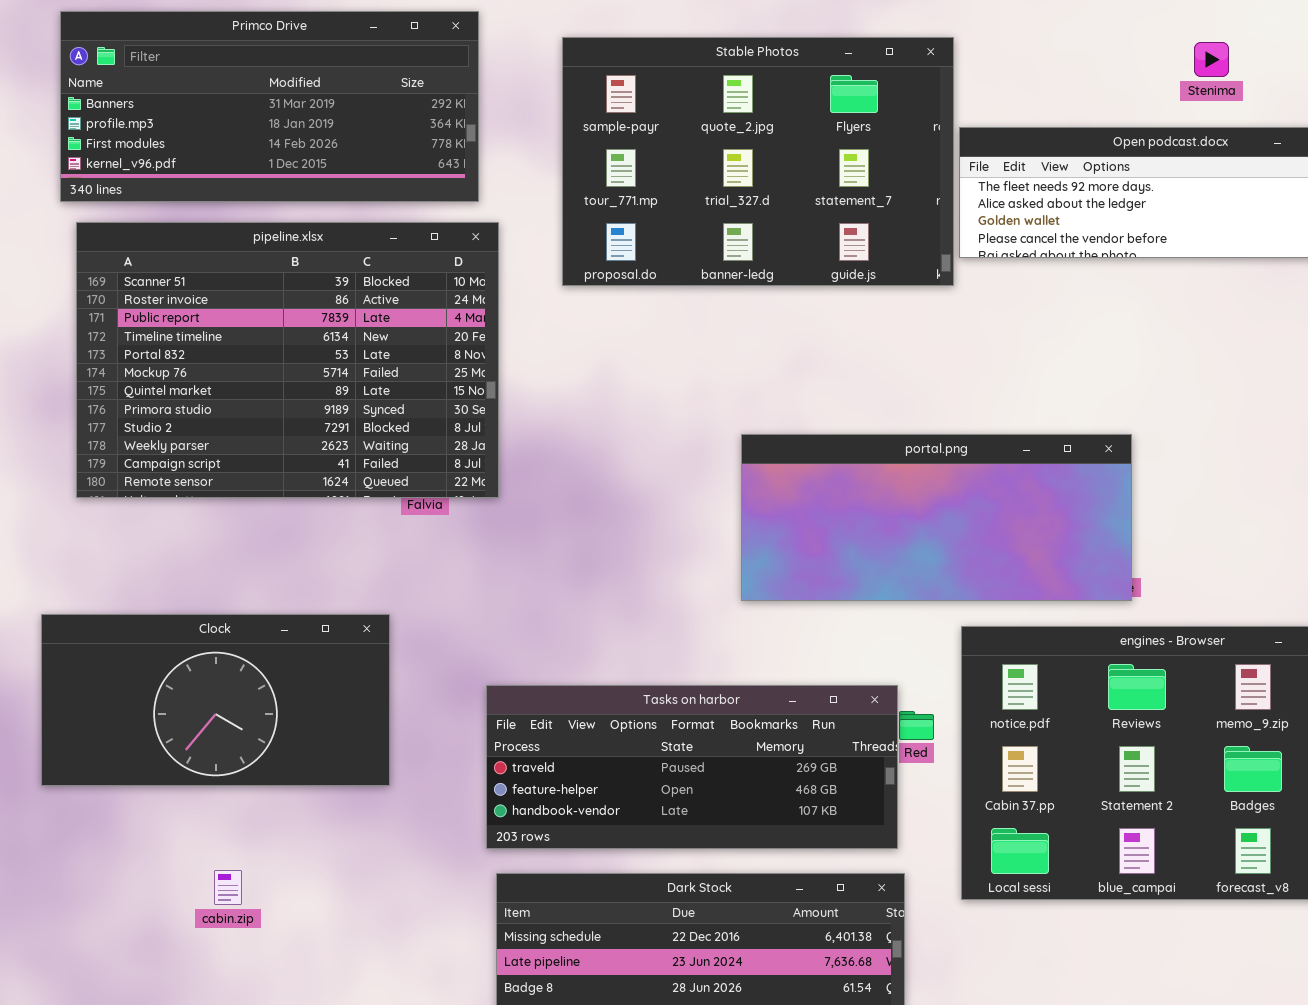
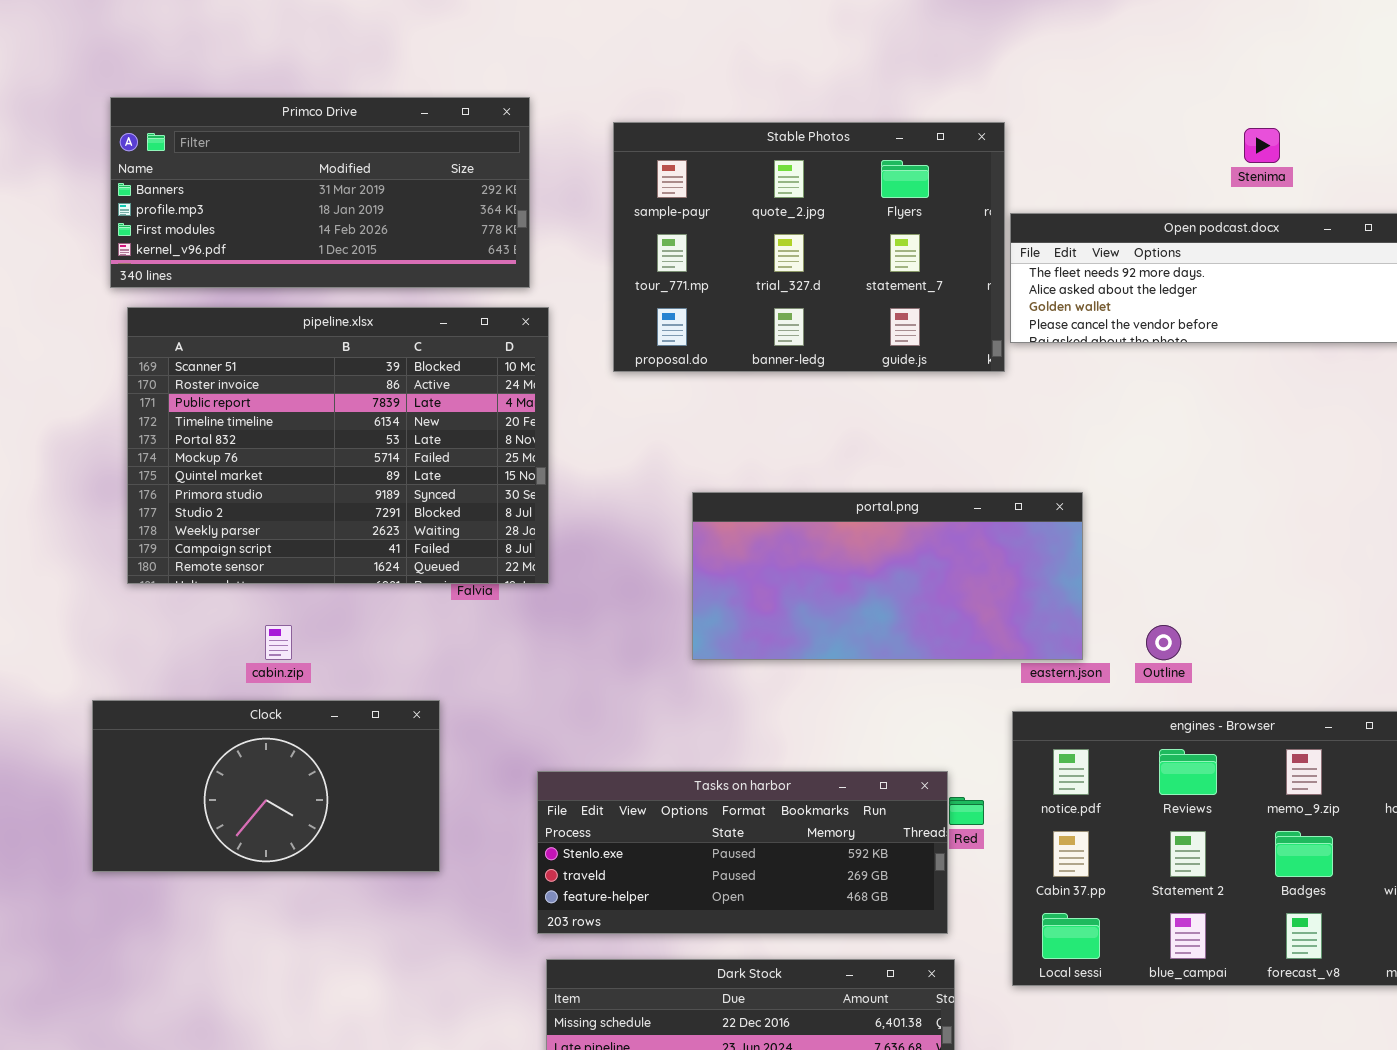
portal.png: [741,434,1132,601] -> [692,492,1083,660], moved
Tasks on harbor: [486,685,898,849] -> [537,771,948,934], scrolled up 1 row
cabin.zip: [214,870,242,905] -> [265,625,292,660], moved

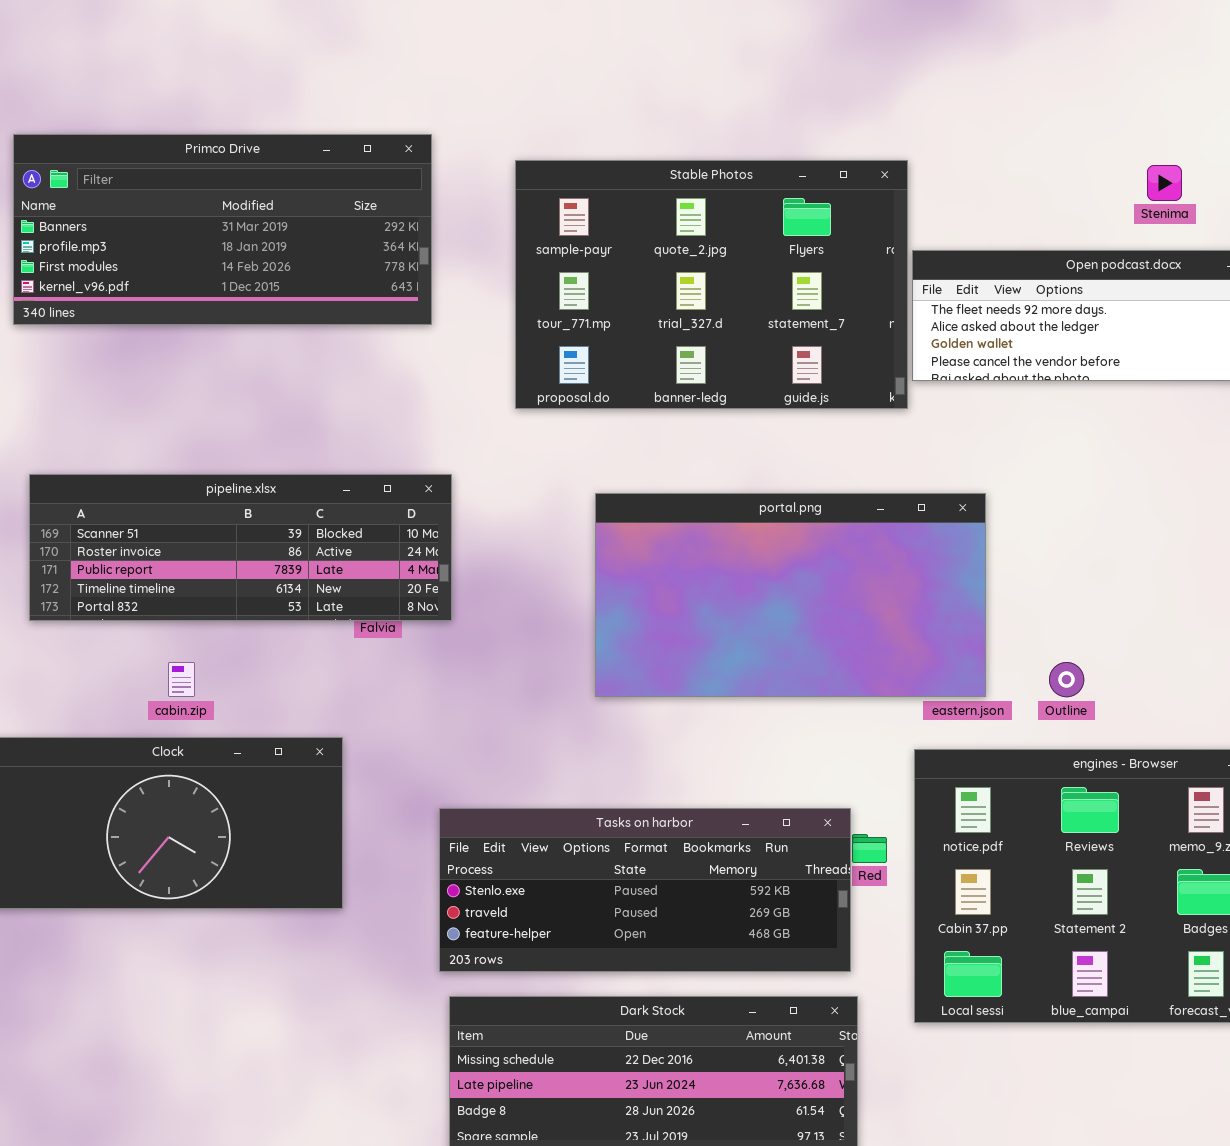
pipeline.xlsx: [127,307,549,584] -> [29,474,452,621], resized
portal.png: [692,492,1083,660] -> [595,493,986,697], resized

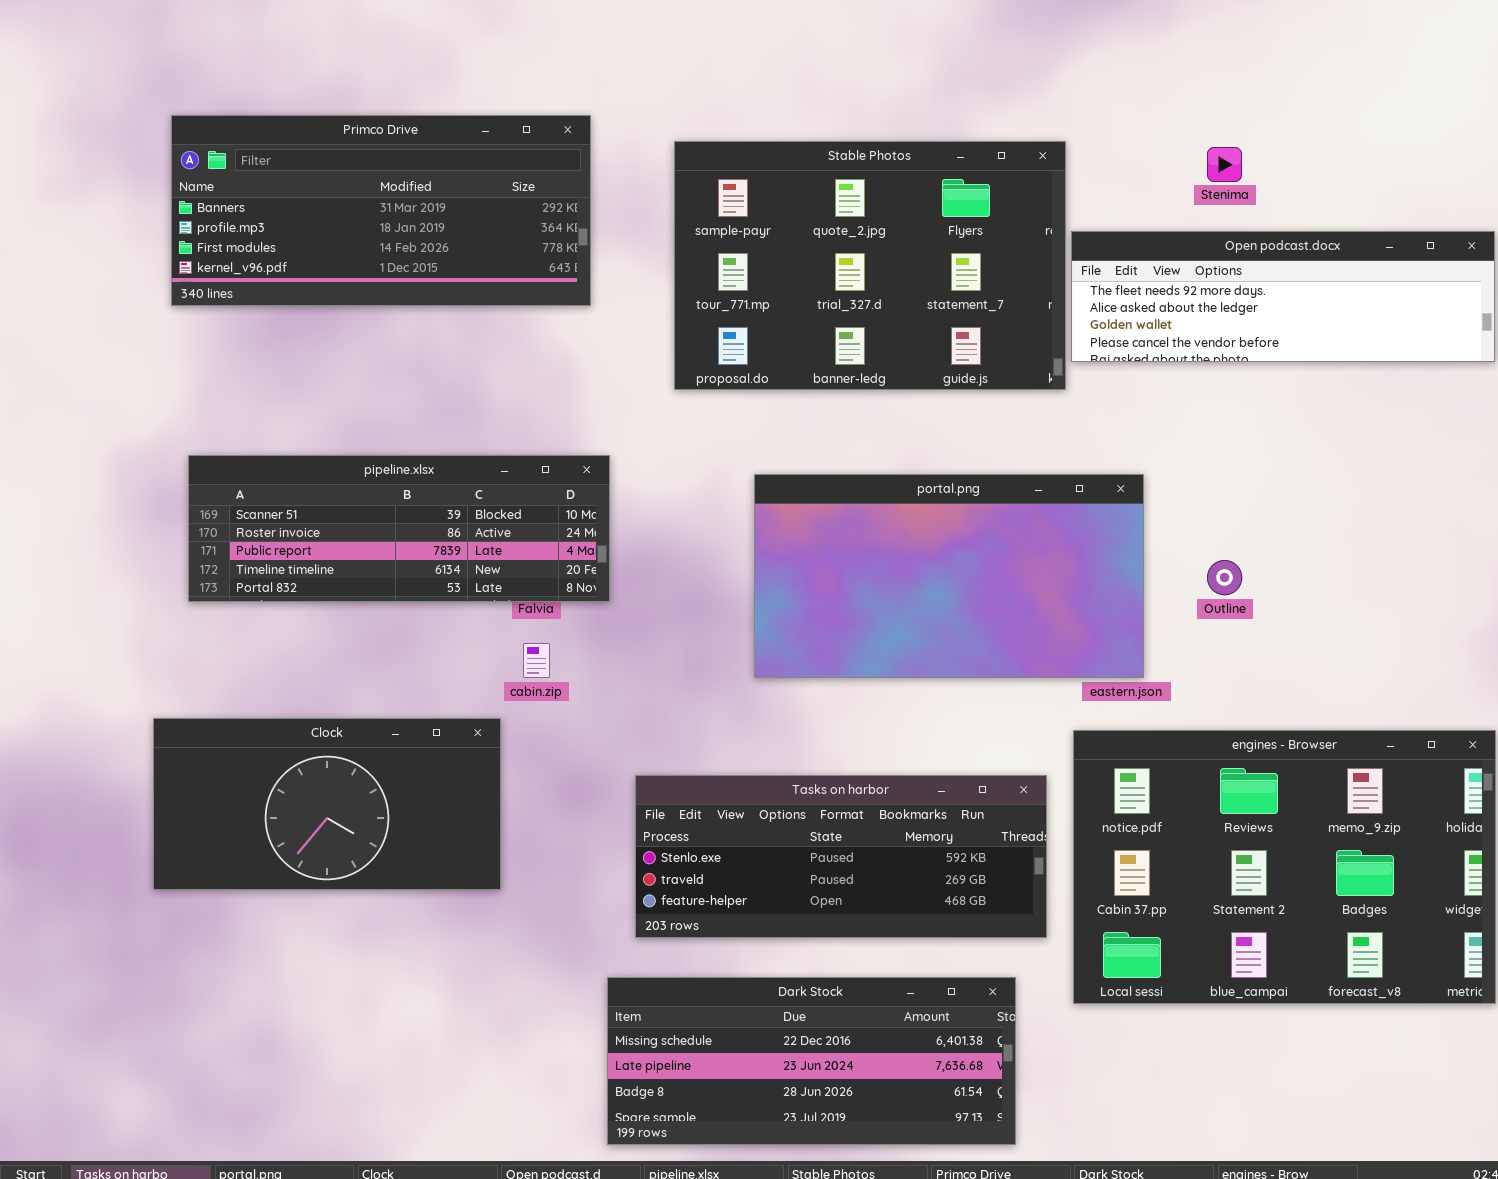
Stenima: [1147,165,1182,201] -> [1207,147,1242,182], moved
cabin.zip: [168,662,195,697] -> [523,643,550,678], moved
Outline: [1049,662,1084,697] -> [1207,560,1242,595], moved
Tasks on harbor: [439,808,851,972] -> [635,775,1047,938], moved

